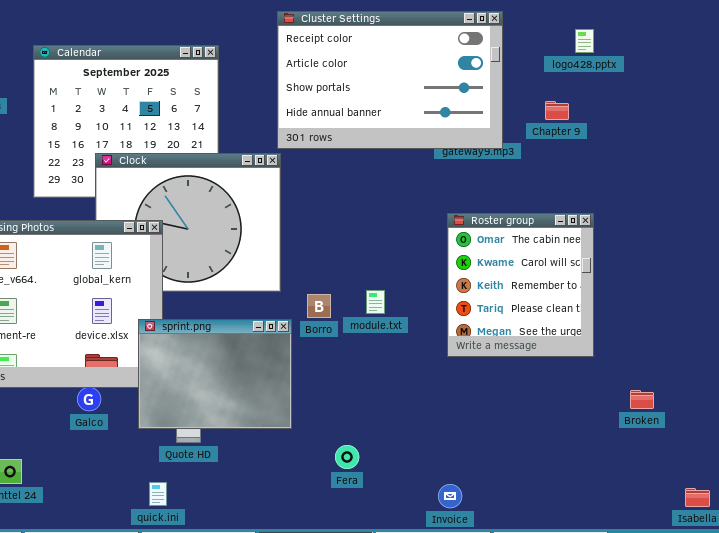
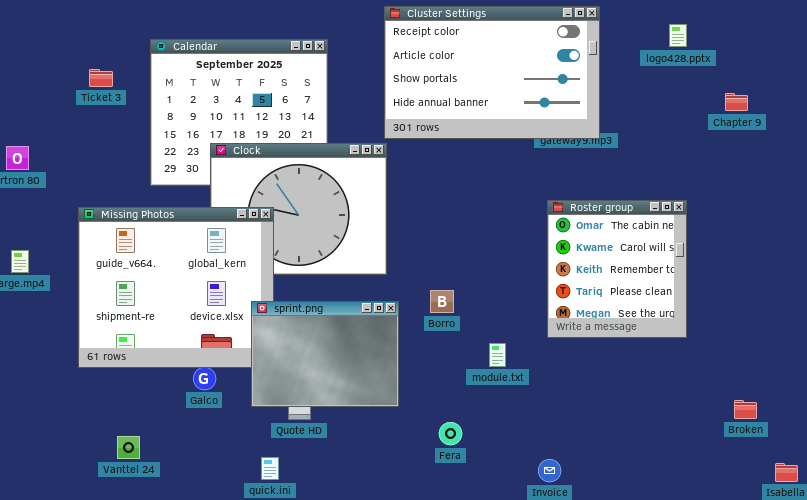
Chapter 9: [545,101,569,120] -> [725,93,748,111], moved
module.txt: [366,290,385,314] -> [489,343,506,367], moved
Borro: [307,294,331,318] -> [430,290,454,313], moved
Broken: [630,390,654,409] -> [734,400,757,419], moved

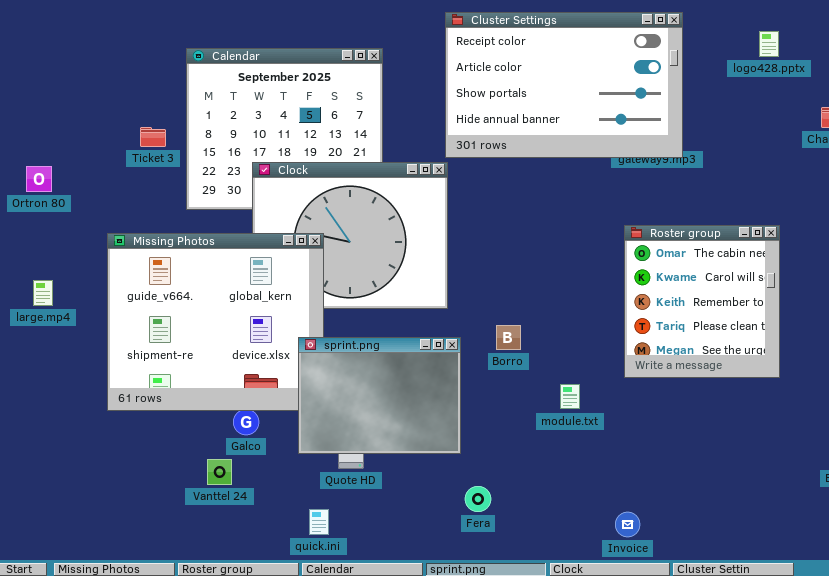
Ticket 3: [89,69,113,87] -> [140,127,166,147], moved
Fera: [439,422,462,445] -> [465,486,491,512], moved
Vanttel 24: [117,436,140,459] -> [207,459,232,485], moved

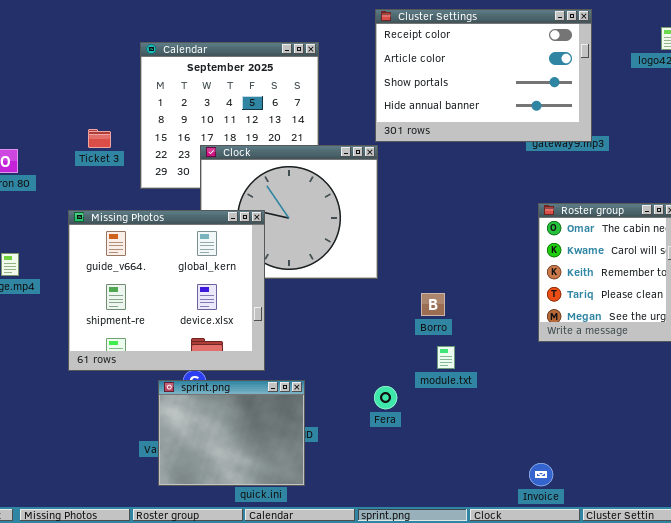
Ticket 3: [140,127,166,147] -> [88,129,111,148], moved
sprint.png: [298,337,461,454] -> [158,380,305,486], moved
module.txt: [560,384,580,409] -> [437,346,455,369], moved
Fera: [465,486,491,512] -> [374,386,397,409], moved

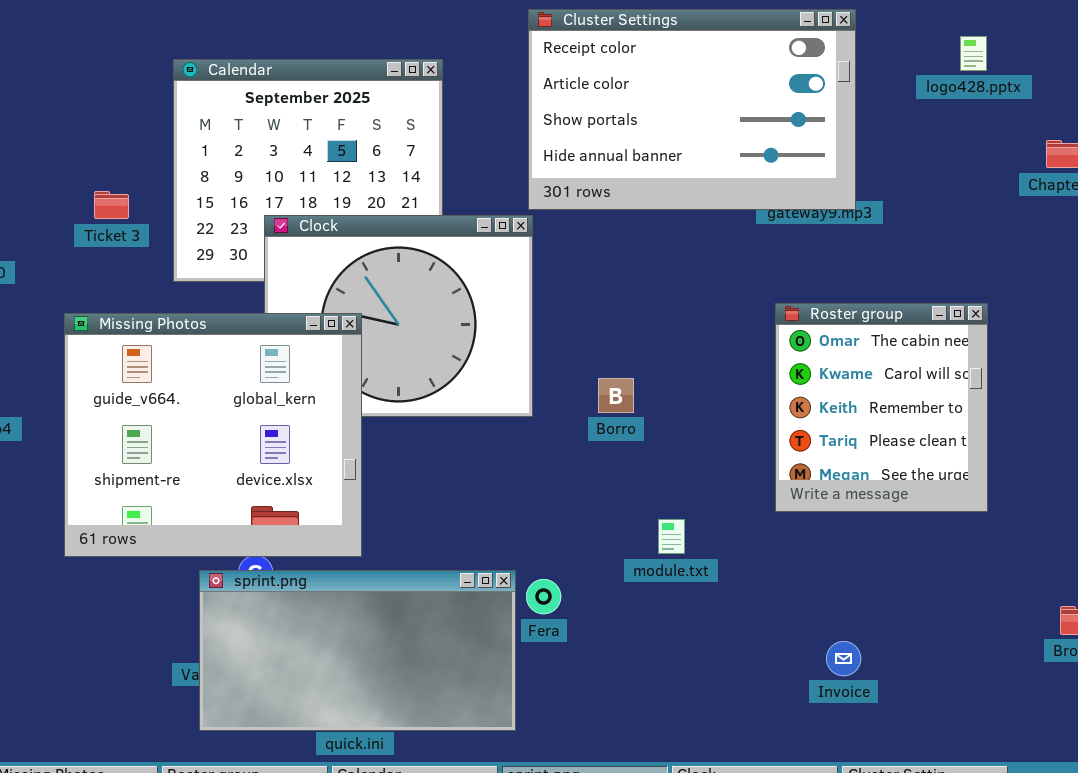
Borro: [421,293,445,316] -> [598,378,634,413], moved
module.txt: [437,346,455,369] -> [658,519,685,554], moved
sprint.png: [158,380,305,486] -> [199,570,516,731], resized
Invoice: [529,463,553,486] -> [826,641,861,676], moved

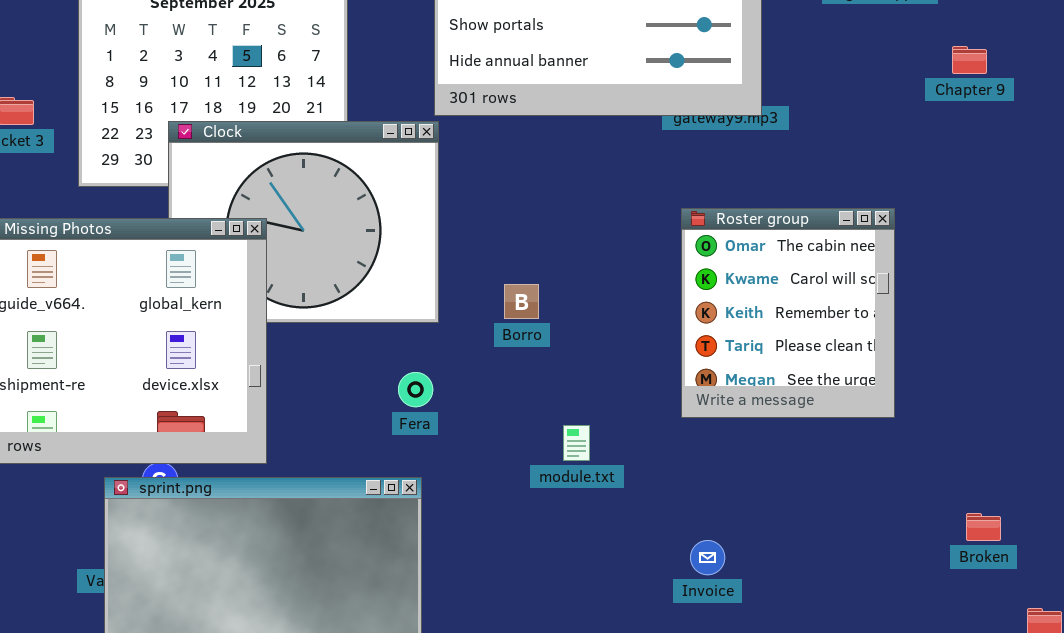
Fera: [526,579,561,614] -> [398,372,433,407], moved
Invoice: [826,641,861,676] -> [690,540,725,575], moved

